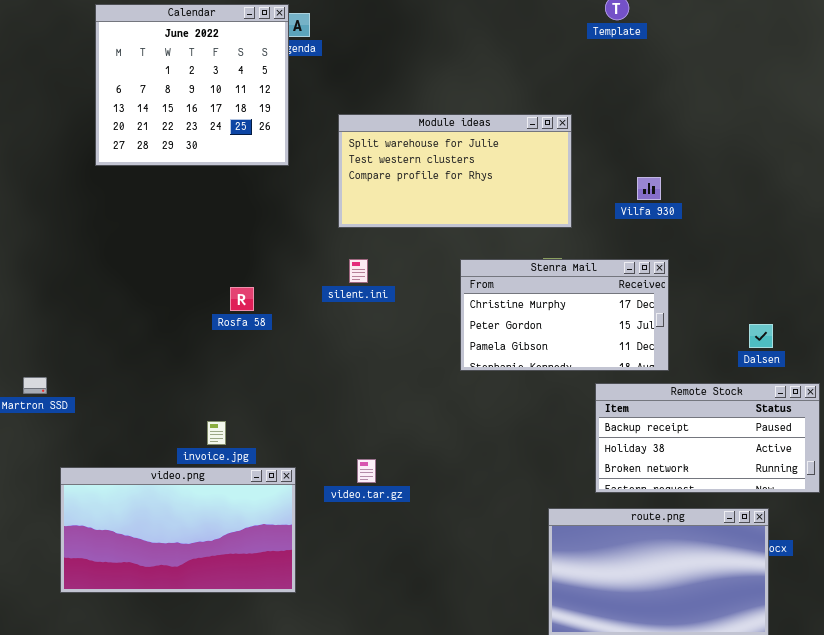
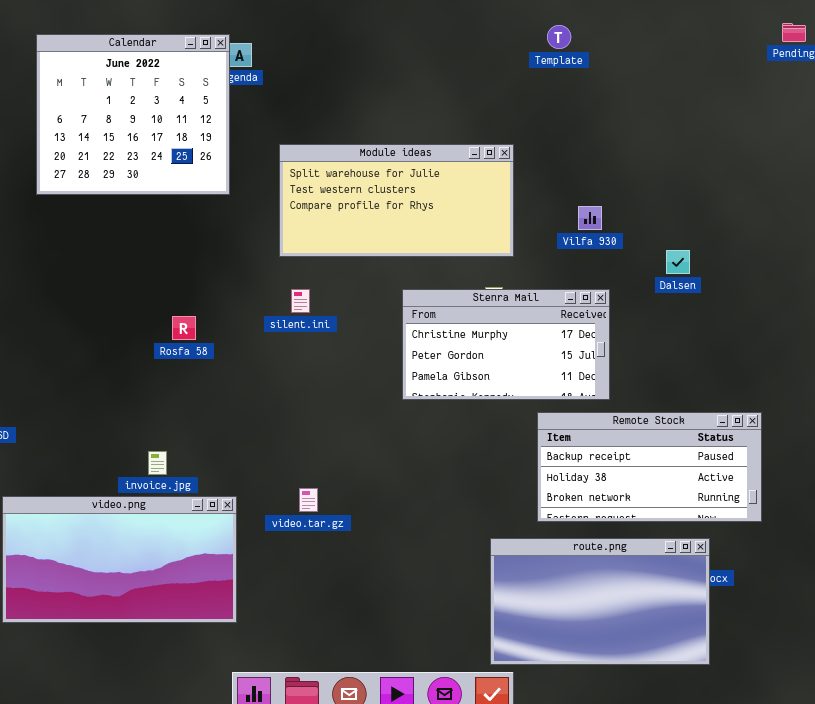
Dalsen: [749,324,773,348] -> [666,250,690,274], moved

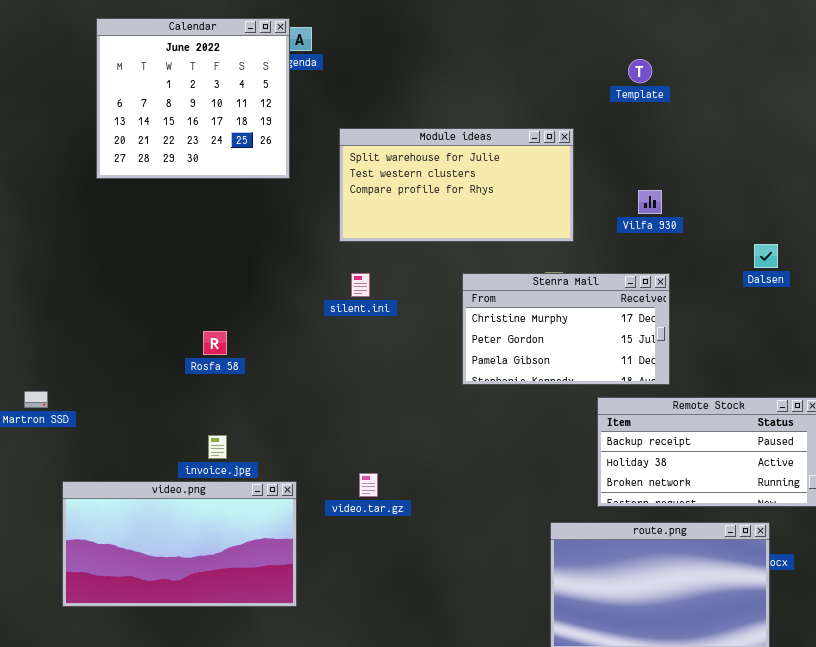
Template: [547,25,571,49] -> [628,59,652,83], moved
Dalsen: [666,250,690,274] -> [754,244,778,268], moved
Rosfa 58: [172,316,196,340] -> [203,331,227,355], moved

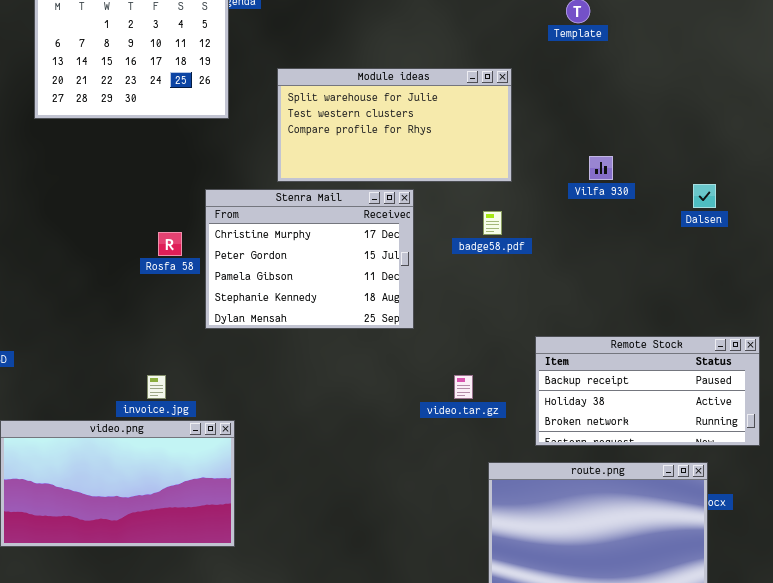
Vilfa 930: [638,190,662,214] -> [589,156,613,180], moved
Stenra Mail: [462,273,670,385] -> [205,189,414,329], moved, resized
Rosfa 58: [203,331,227,355] -> [158,232,182,256], moved
video.tar.gz: [359,473,378,497] -> [454,375,473,399], moved

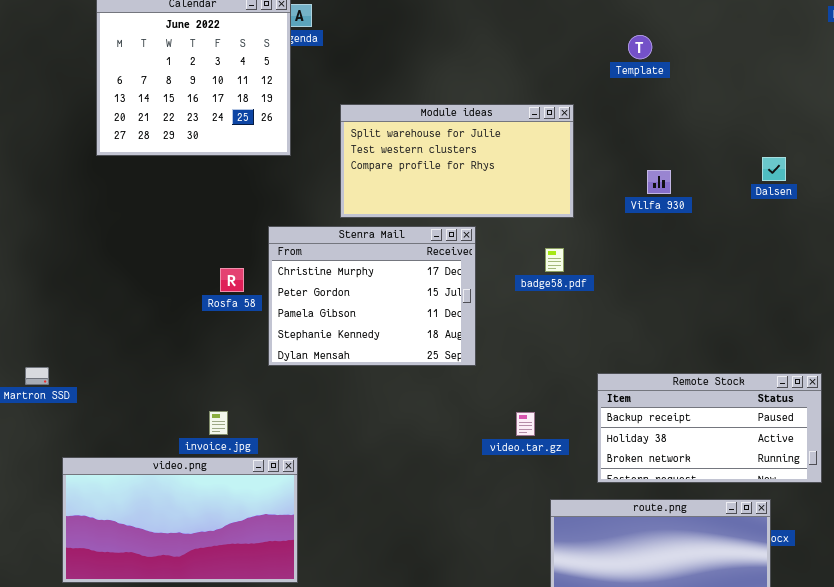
Vilfa 930: [589,156,613,180] -> [647,170,671,194], moved
Dalsen: [693,184,716,208] -> [762,157,786,181], moved

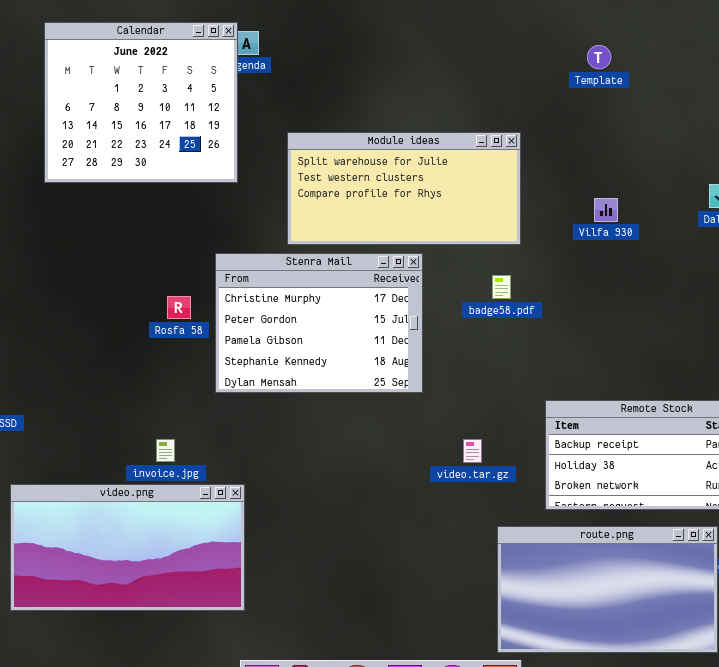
Template: [628,35,652,59] -> [587,45,611,69], moved

